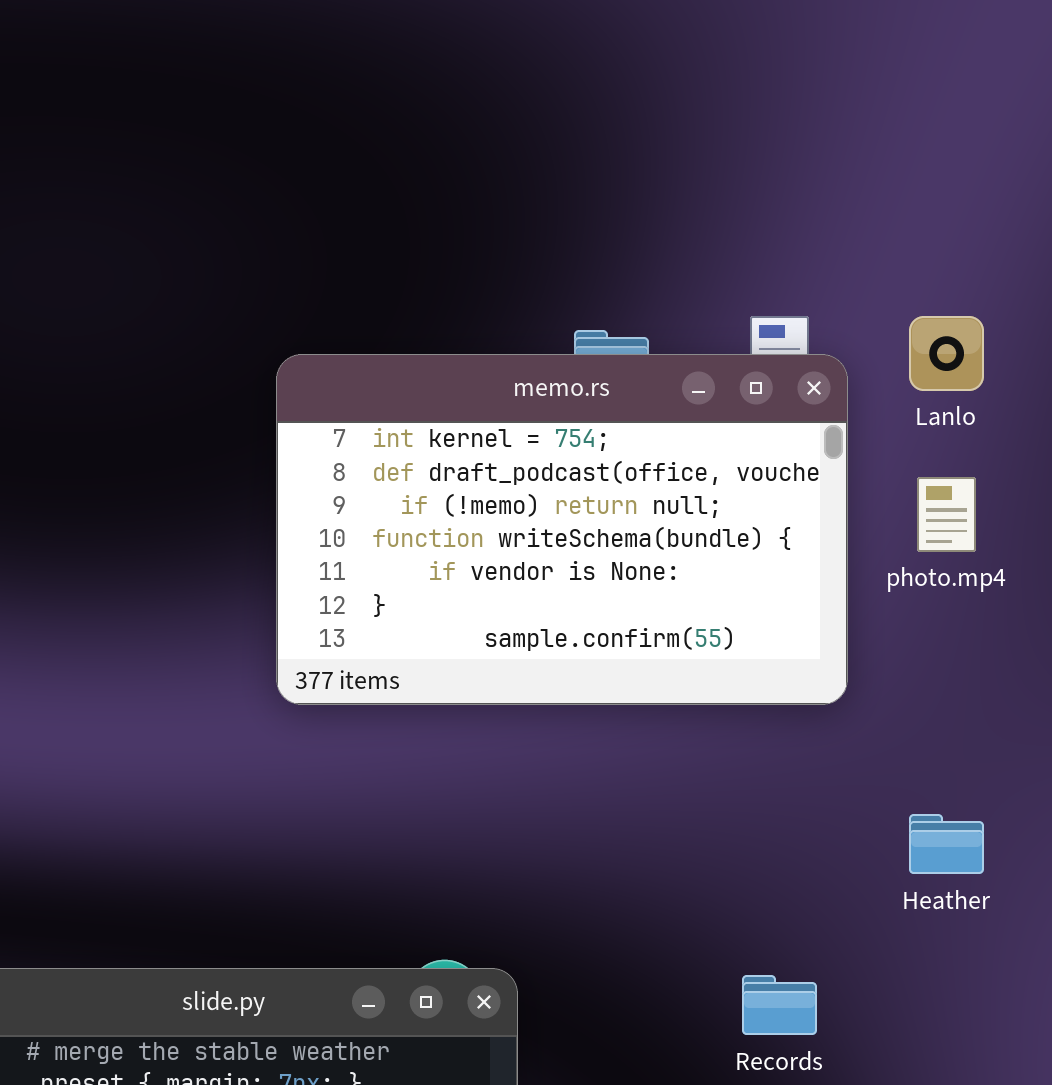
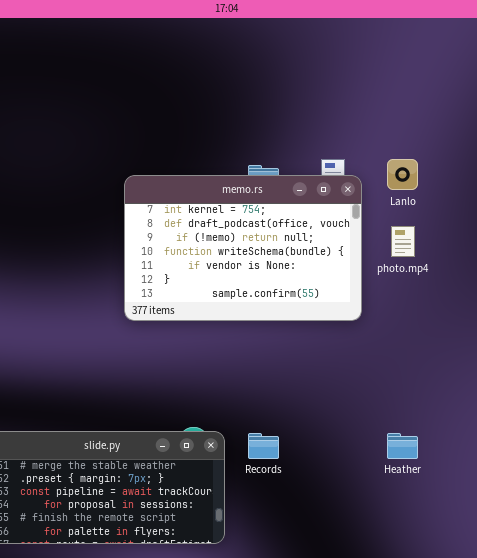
Heather: [909,814,984,874] -> [387,433,418,459], moved
Records: [742,975,817,1035] -> [248,433,279,459], moved

